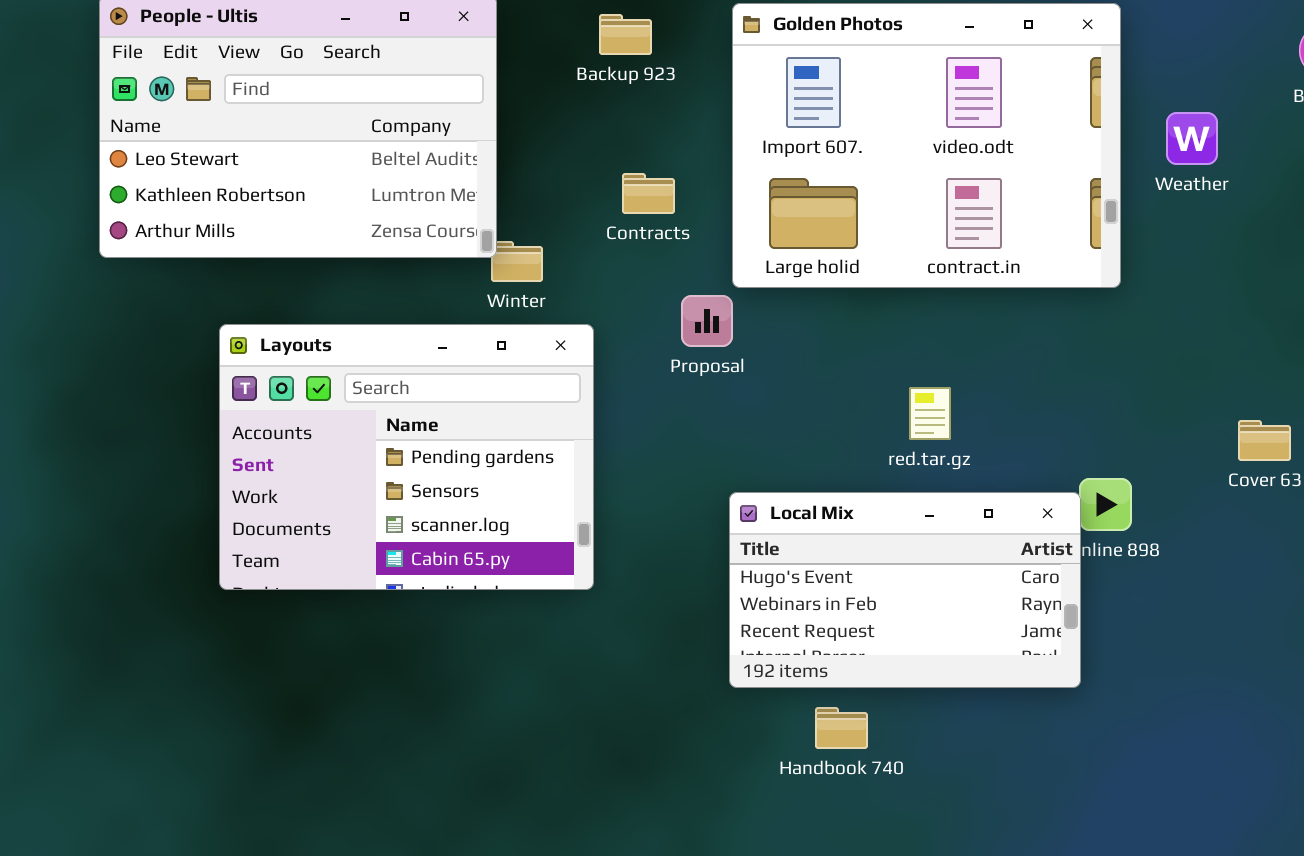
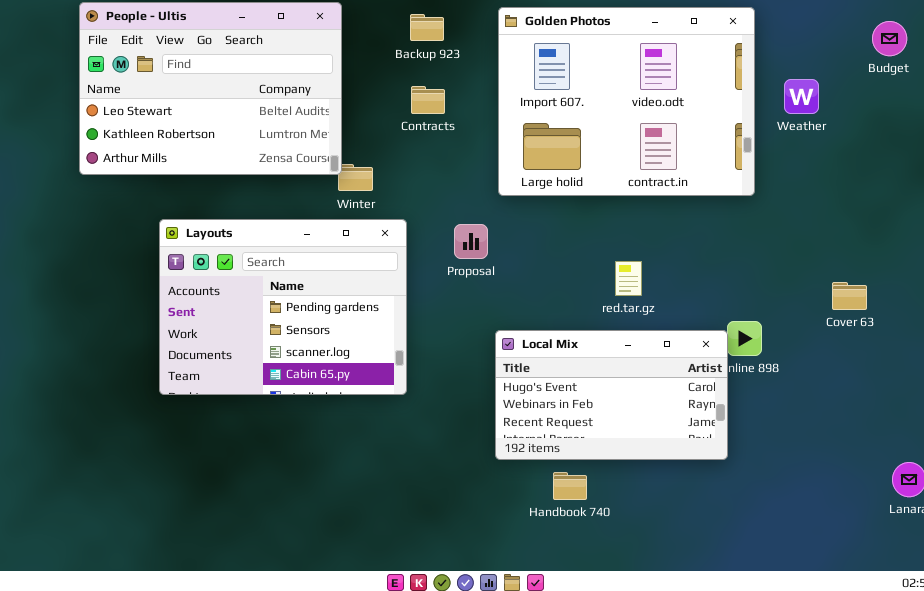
Contracts: [622,173,675,214] -> [411,86,445,114], moved
Proposal: [681,295,733,347] -> [454,224,488,259], moved

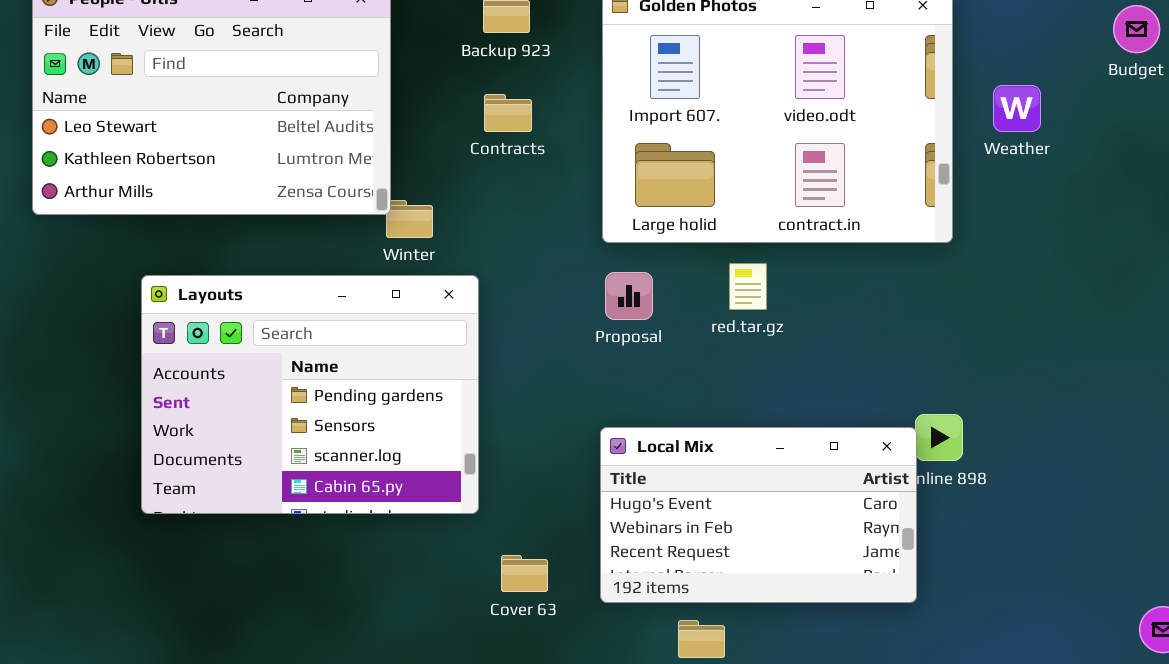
Proposal: [454,224,488,259] -> [605,272,653,320], moved
red.tar.gz: [615,261,642,296] -> [729,263,767,310], moved
Cover 63: [832,282,867,310] -> [501,555,548,592], moved

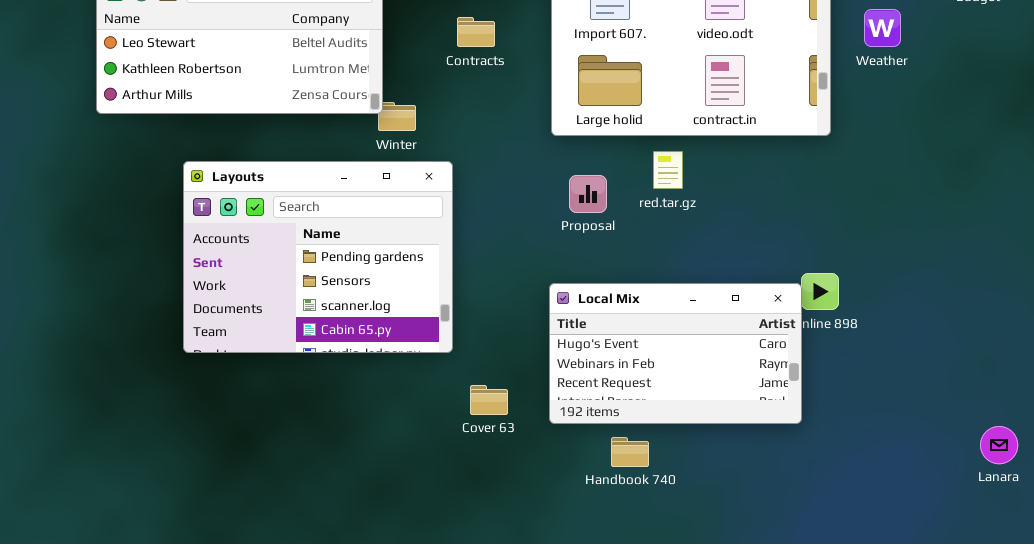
Proposal: [605,272,653,320] -> [569,175,607,213], moved

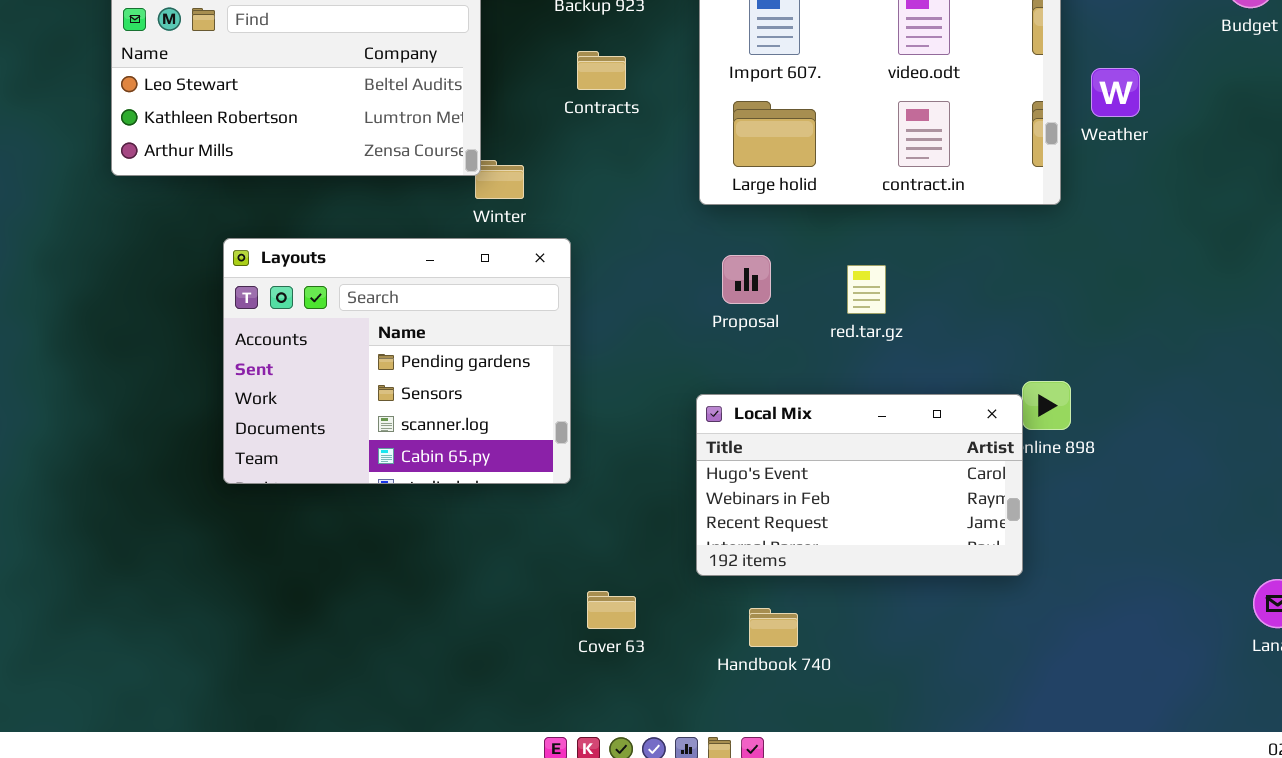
Weather: [864,9,901,47] -> [1091,68,1140,117], moved
red.tar.gz: [653,151,683,189] -> [847,265,886,314], moved
Cover 63: [470,385,508,415] -> [587,591,636,629], moved
Handbook 740: [611,437,649,467] -> [749,608,798,647], moved

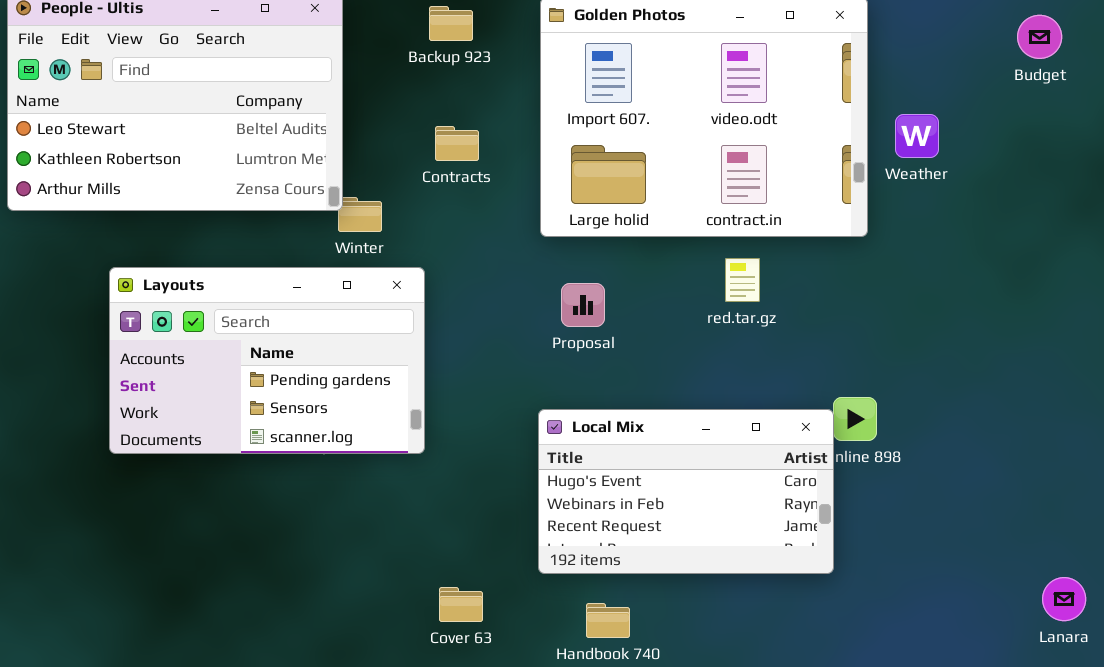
Contracts: [577,51,626,90] -> [435,126,479,161], moved
Layouts: [223,238,571,484] -> [109,267,425,454], resized
red.tar.gz: [847,265,886,314] -> [725,258,760,302], moved

